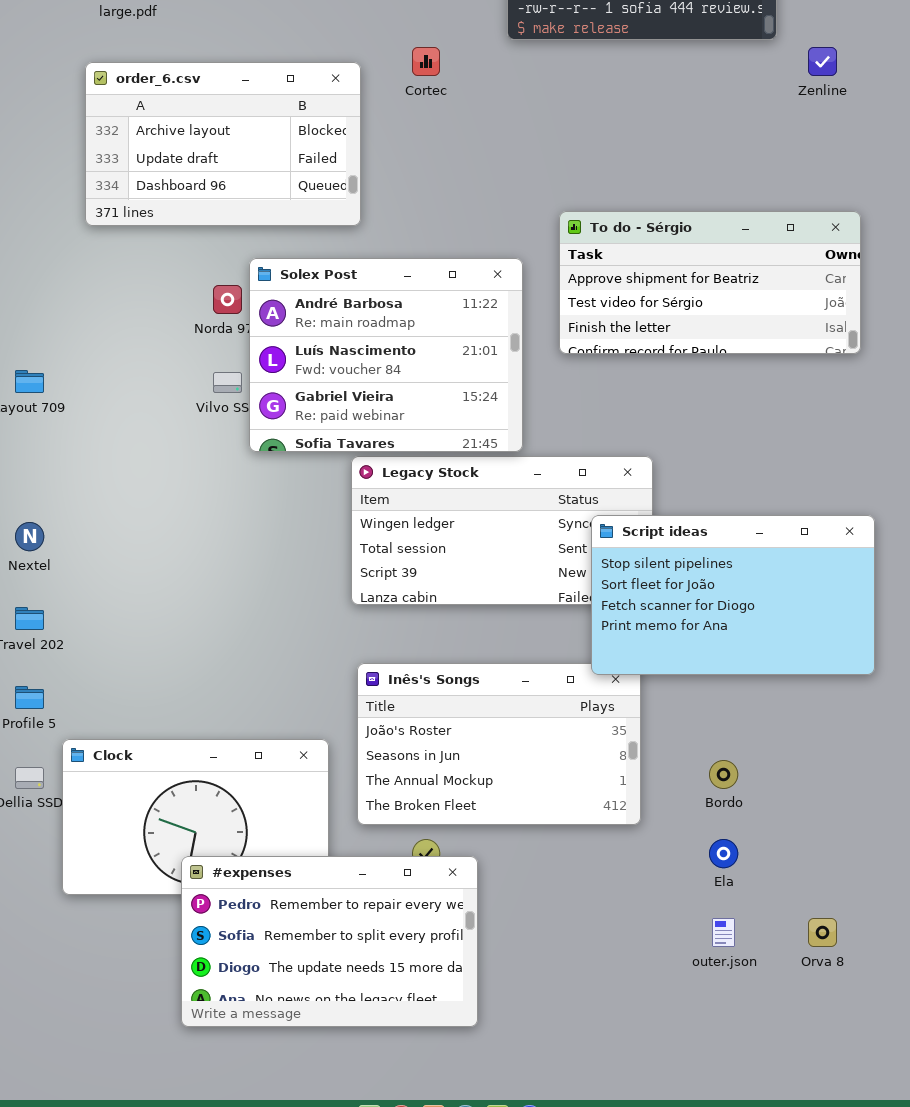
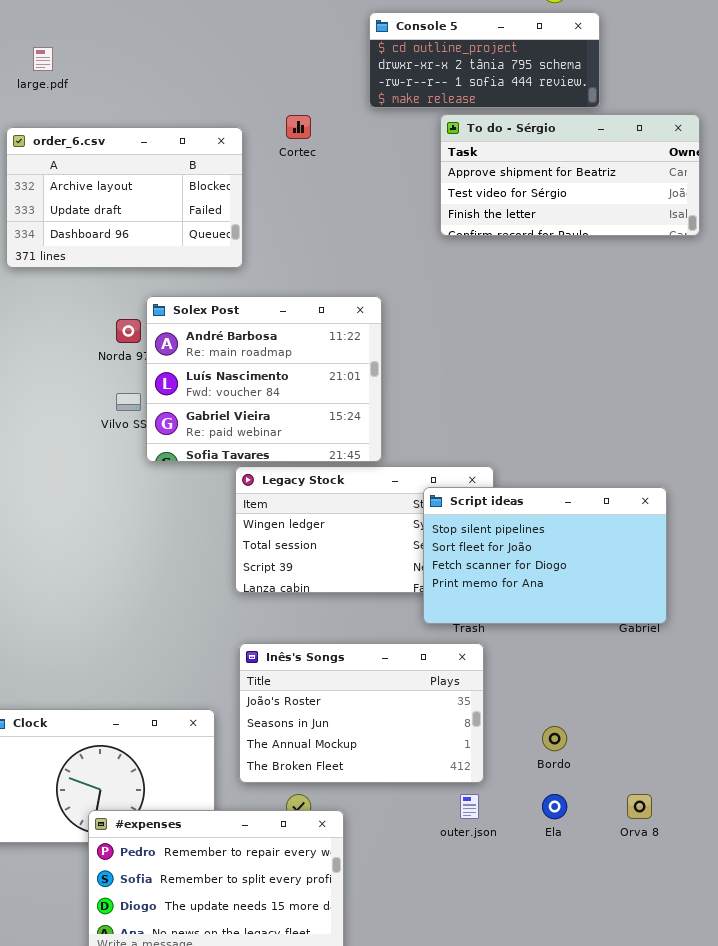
To do - Sérgio: [559,211,861,354] -> [440,114,700,236], moved
Script ideas: [591,515,875,675] -> [423,487,667,624], moved
outer.json: [712,918,735,947] -> [460,794,479,819], moved
Orva 8: [808,918,837,947] -> [627,794,652,819], moved

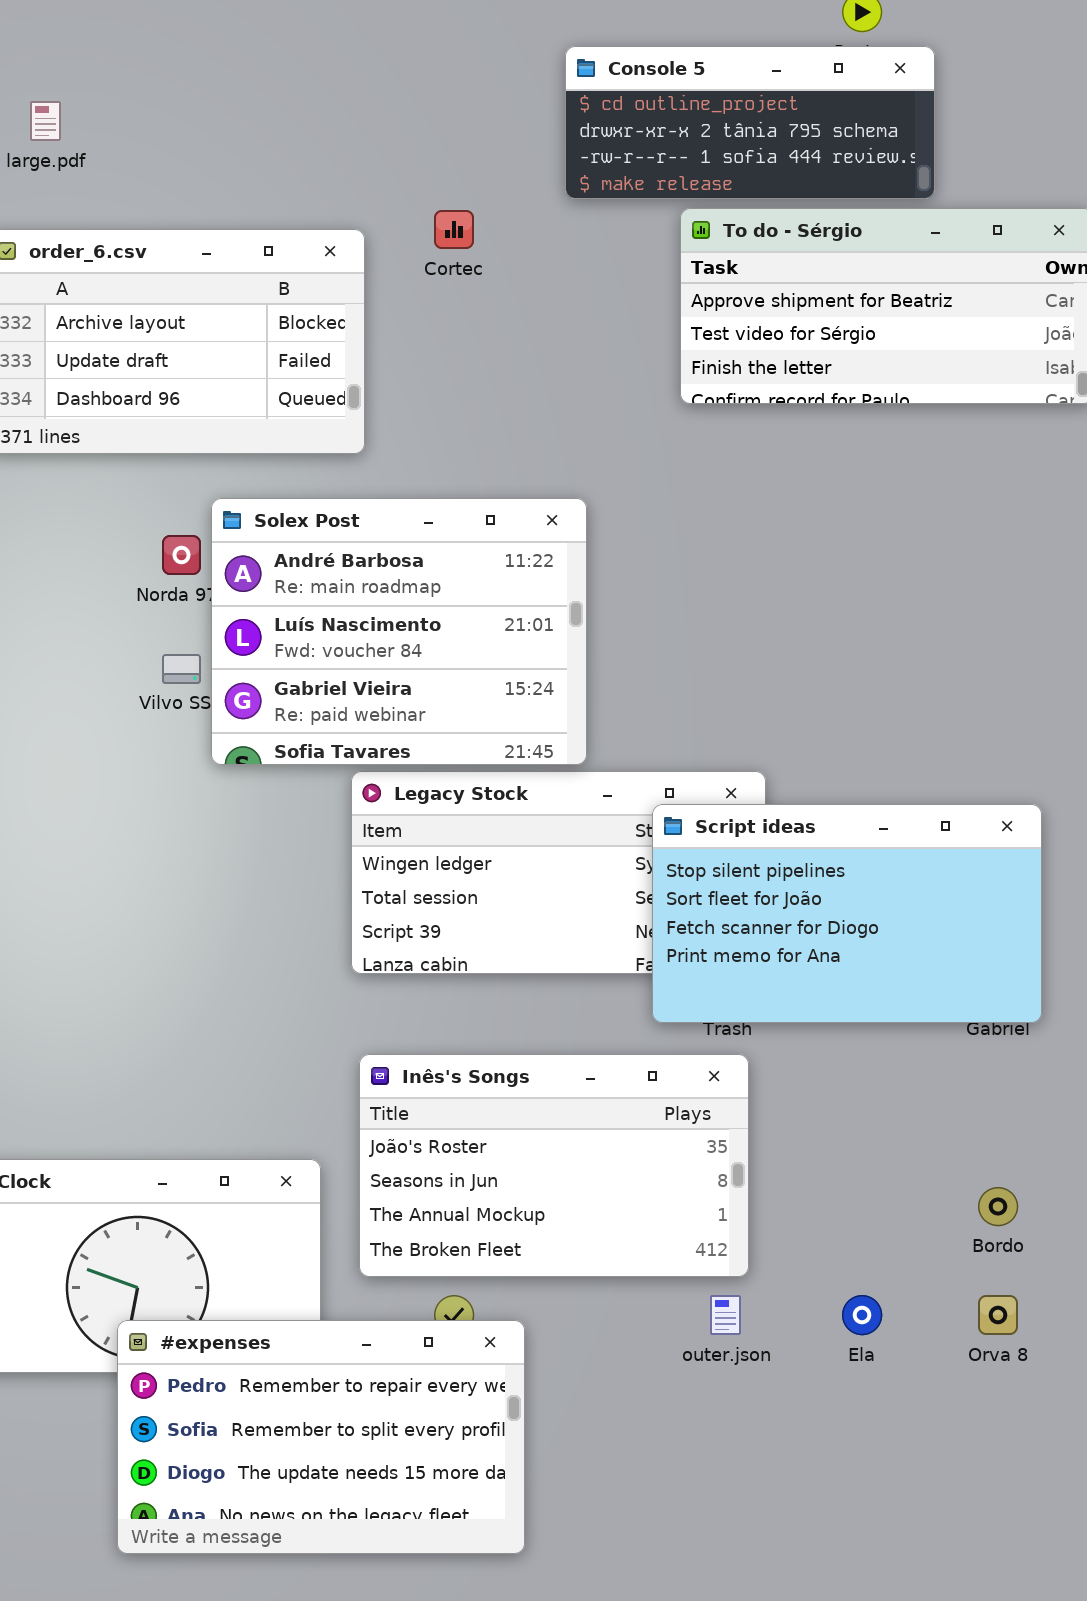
Bordo: [542,726,567,751] -> [978,1187,1018,1226], moved

